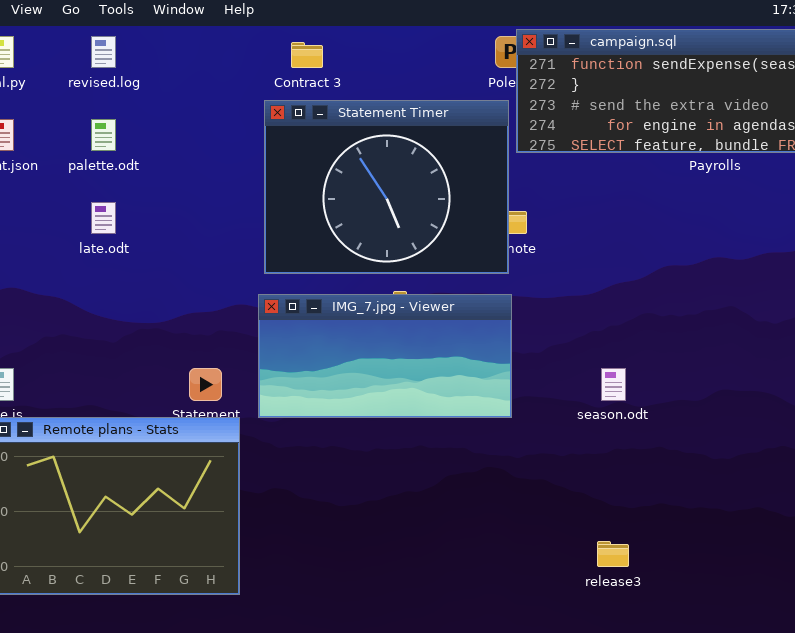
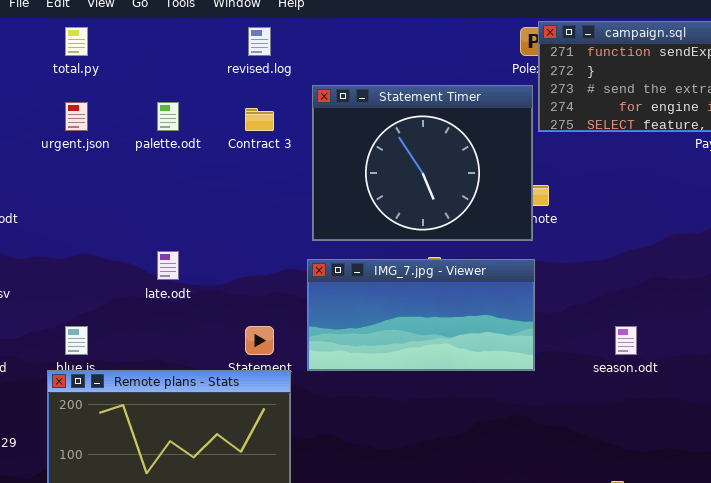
revised.log: [91,36,116,68] -> [248,27,271,56], moved
Contract 3: [291,42,323,68] -> [245,108,274,131], moved
late.odt: [91,202,116,234] -> [157,251,179,280], moved

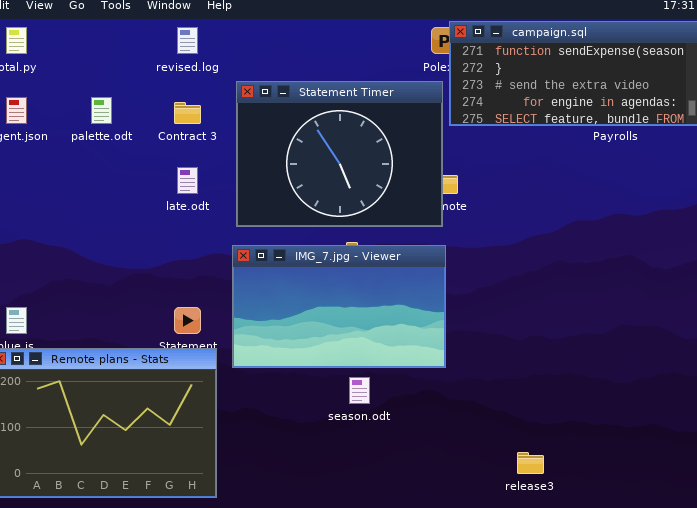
late.odt: [157,251,179,280] -> [177,167,198,194], moved
IMG_7.jpg - Viewer: [307,259,535,371] -> [232,245,446,368], resized
season.odt: [615,326,637,355] -> [349,377,370,404], moved

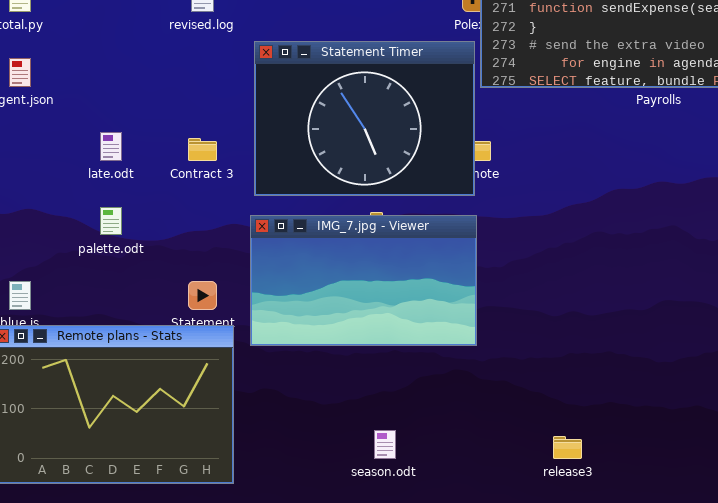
palette.odt: [91,97,112,124] -> [100,207,122,235], moved
Contract 3: [174,102,201,124] -> [188,138,217,161], moved
late.odt: [177,167,198,194] -> [100,132,122,161], moved
season.odt: [349,377,370,404] -> [374,430,396,459], moved

